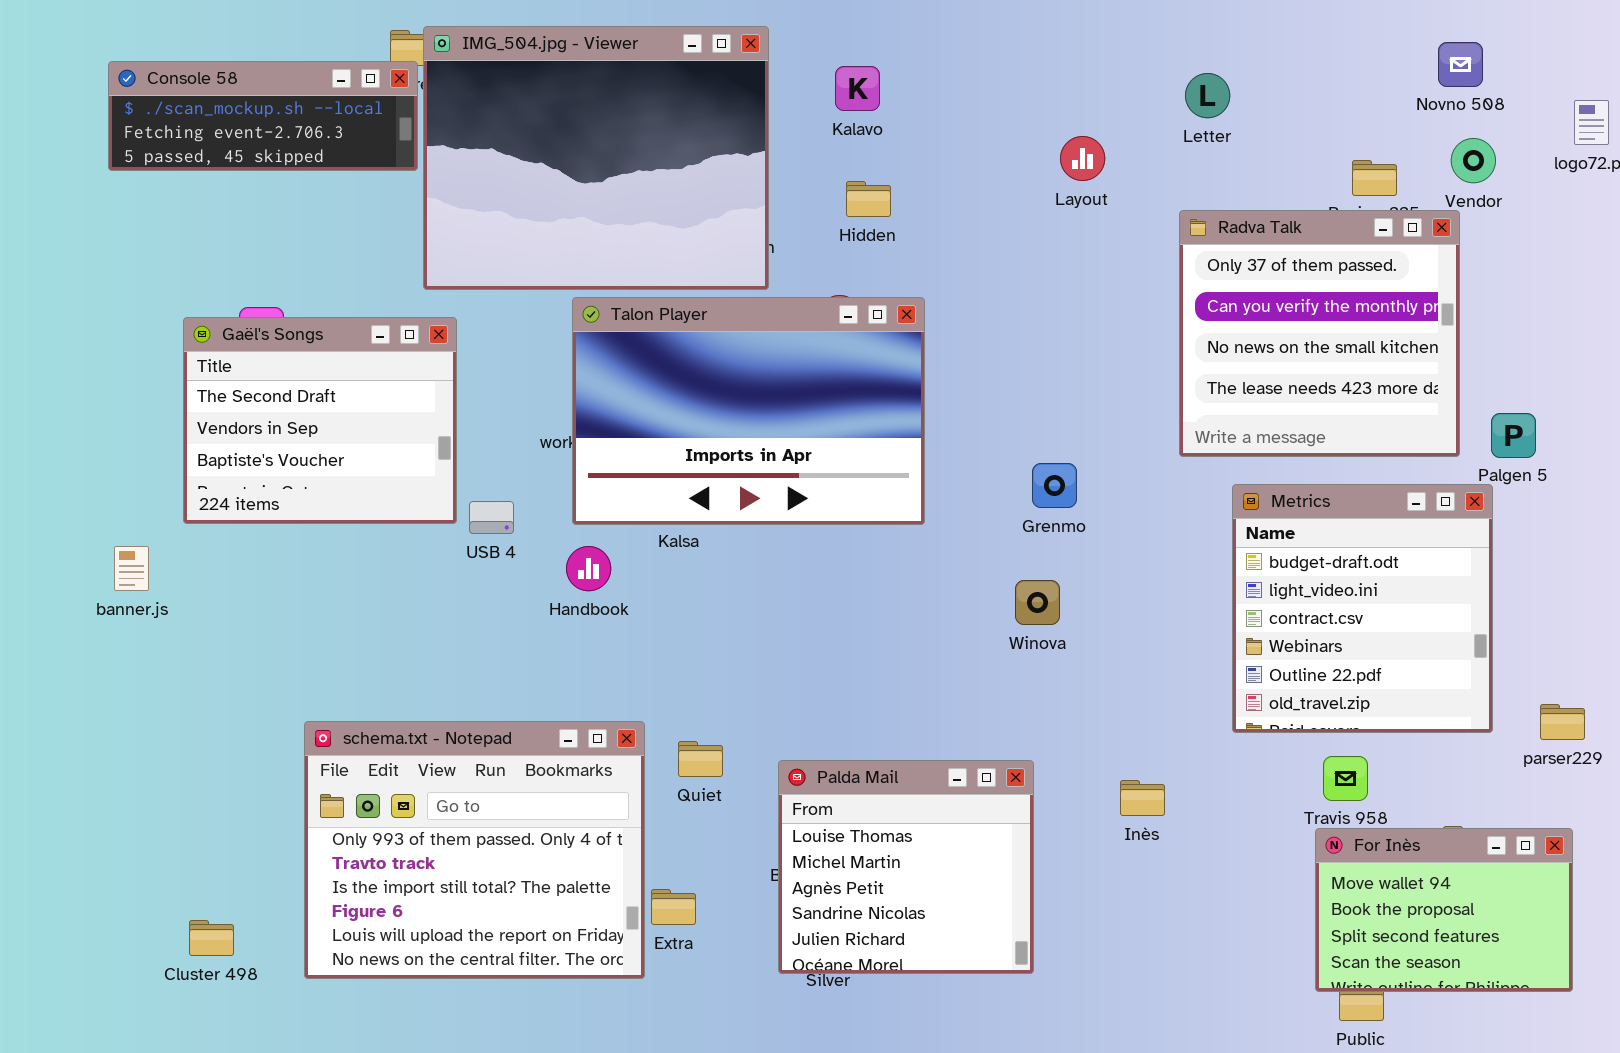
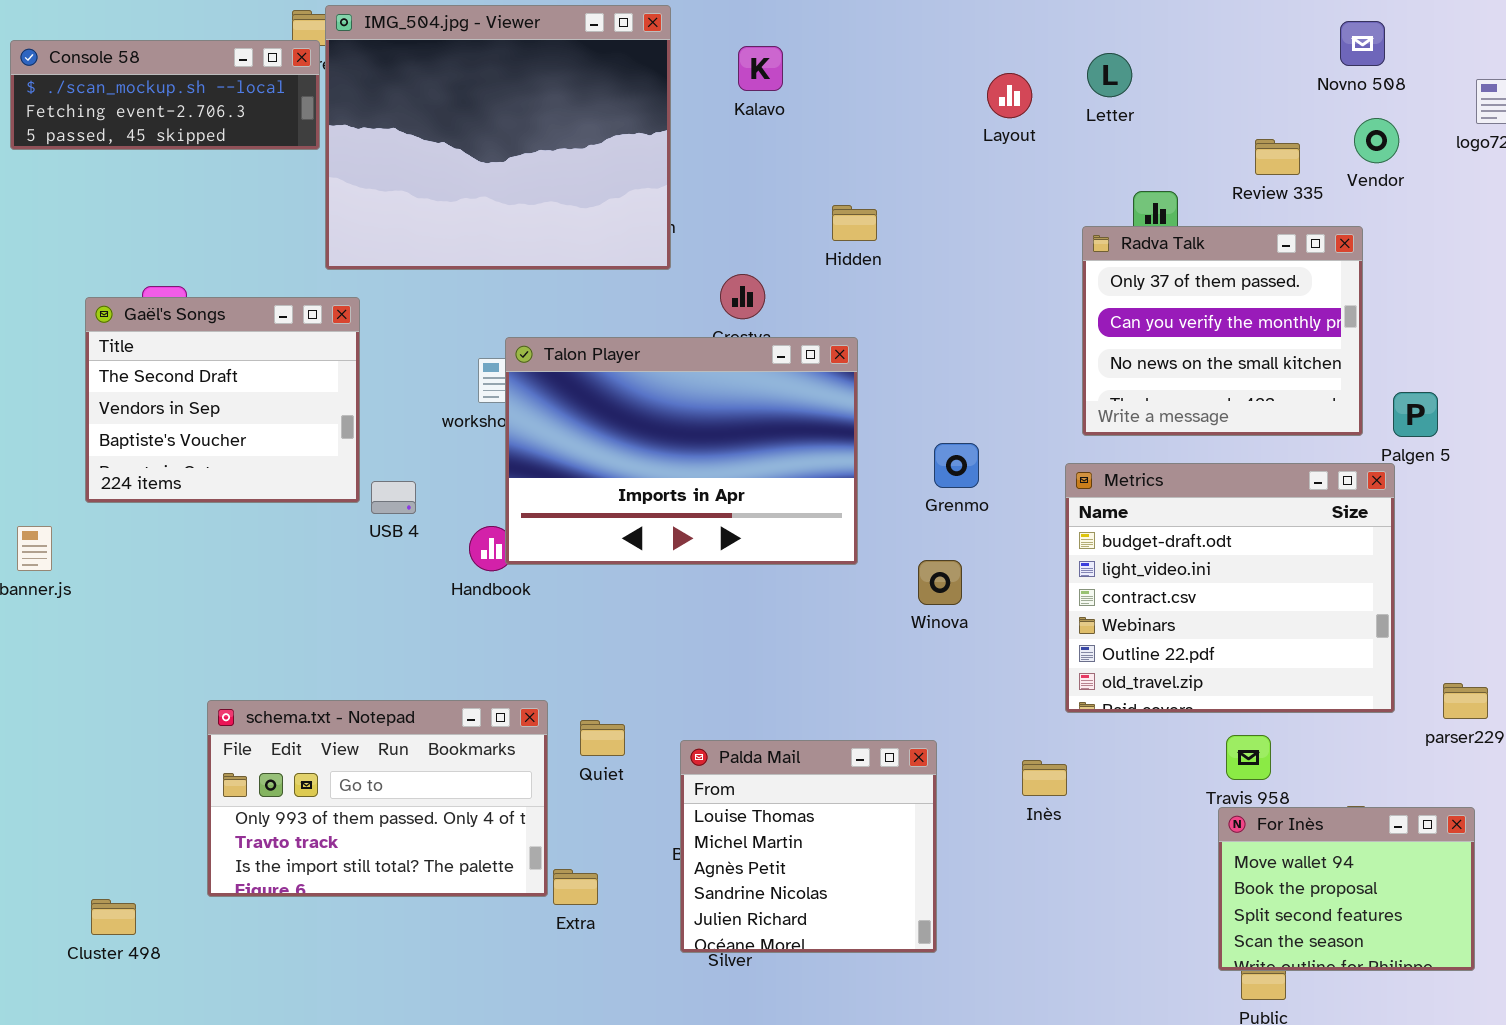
Layout: [1060,136,1105,181] -> [987,73,1032,118], moved
Hidden: [846,181,891,217] -> [832,205,877,241], moved
Radva Talk: [1179,210,1460,457] -> [1082,226,1363,436], resized
Talon Player: [572,297,925,525] -> [505,337,858,565], moved
Metrics: [1232,484,1493,733] -> [1065,463,1395,713], resized
schema.txt - Notepad: [304,721,645,979] -> [207,700,548,897], resized

